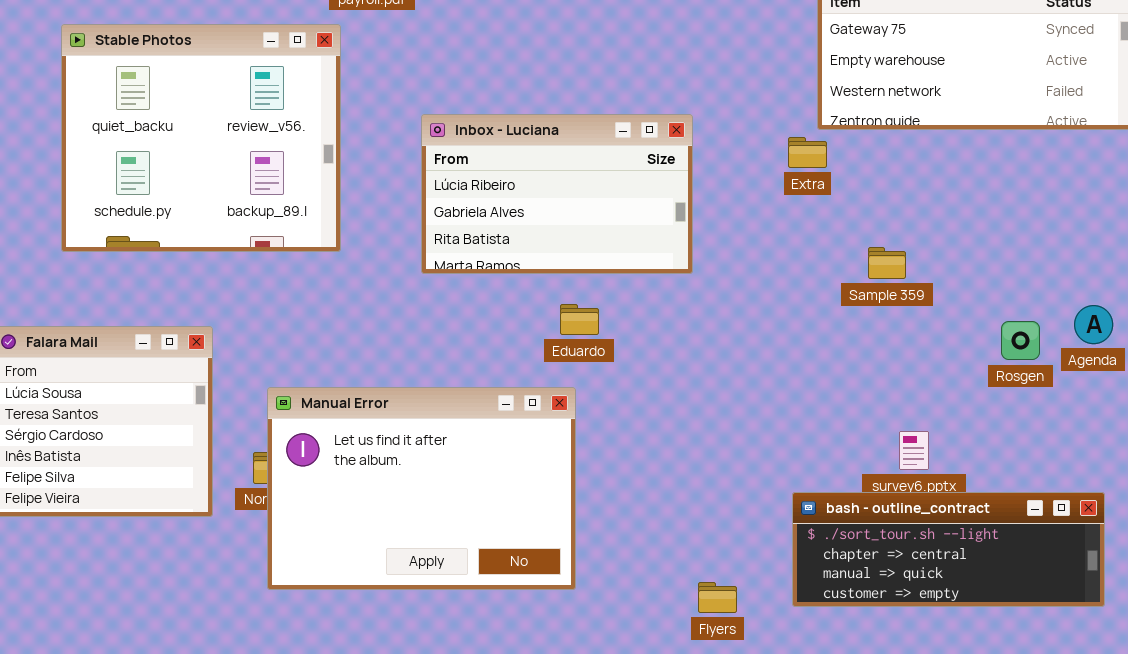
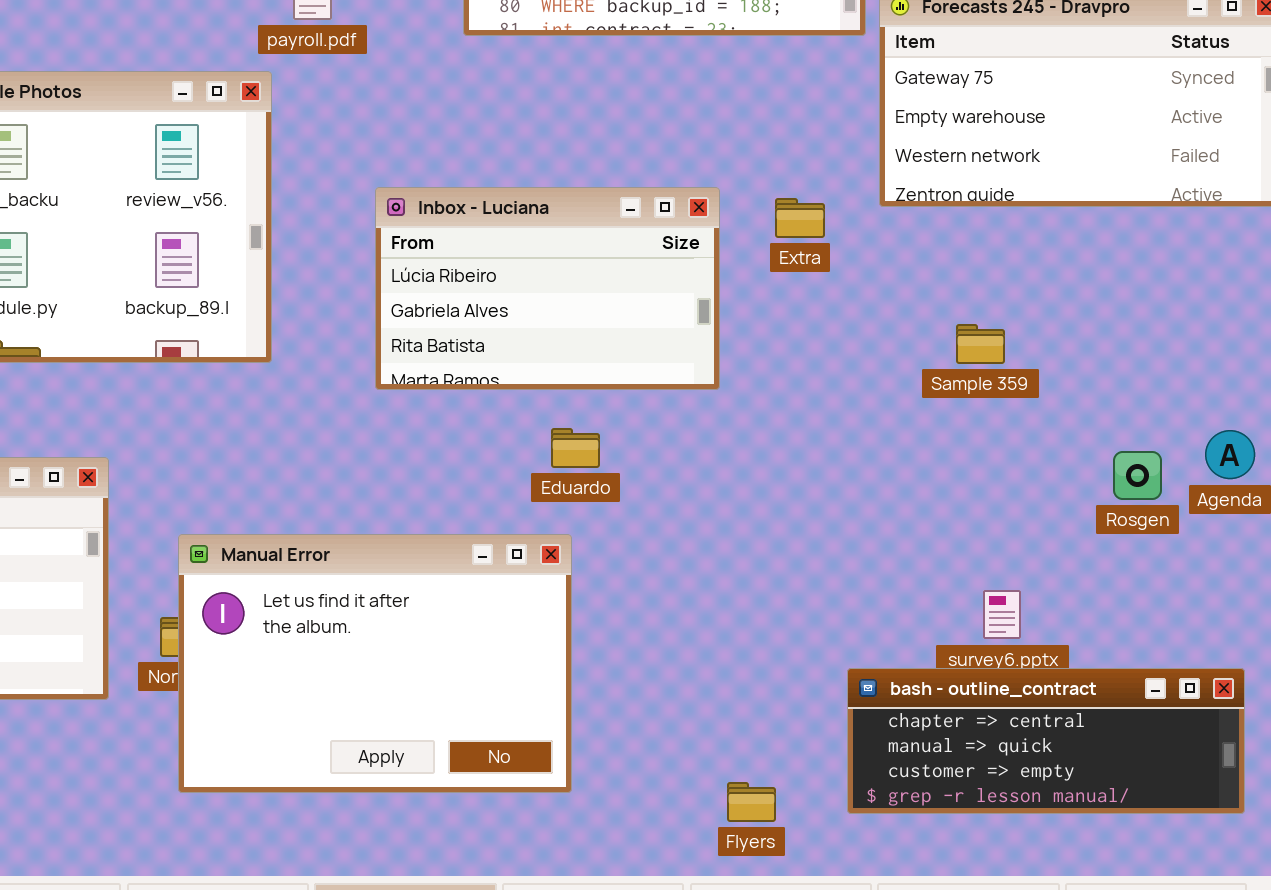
Extra: [788,137,827,168] -> [775,198,825,238], moved
Sample 359: [868,247,906,279] -> [956,324,1005,364], moved
bash - outline_contract: [792,492,1105,607] -> [847,668,1245,814], scrolled down 1 row

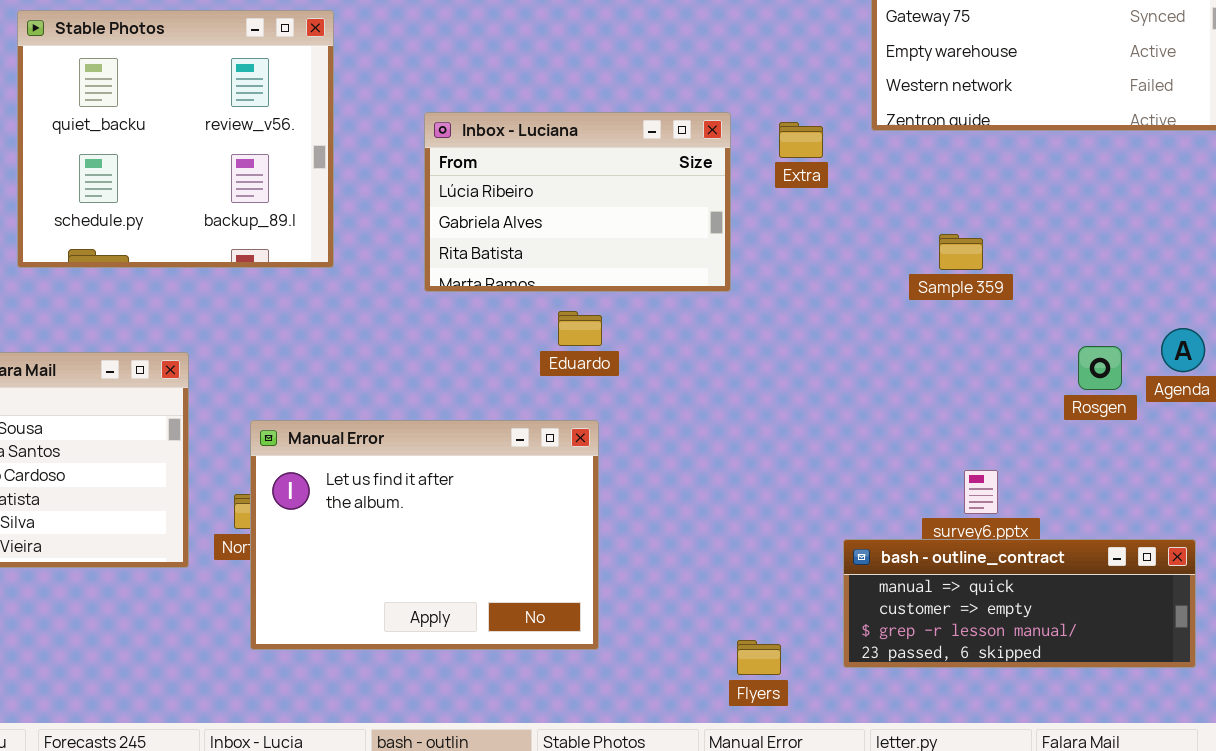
Eduardo: [551,428,600,468] -> [558,311,602,346], moved
bash - outline_contract: [847,668,1245,814] -> [843,539,1196,668], scrolled down 1 row

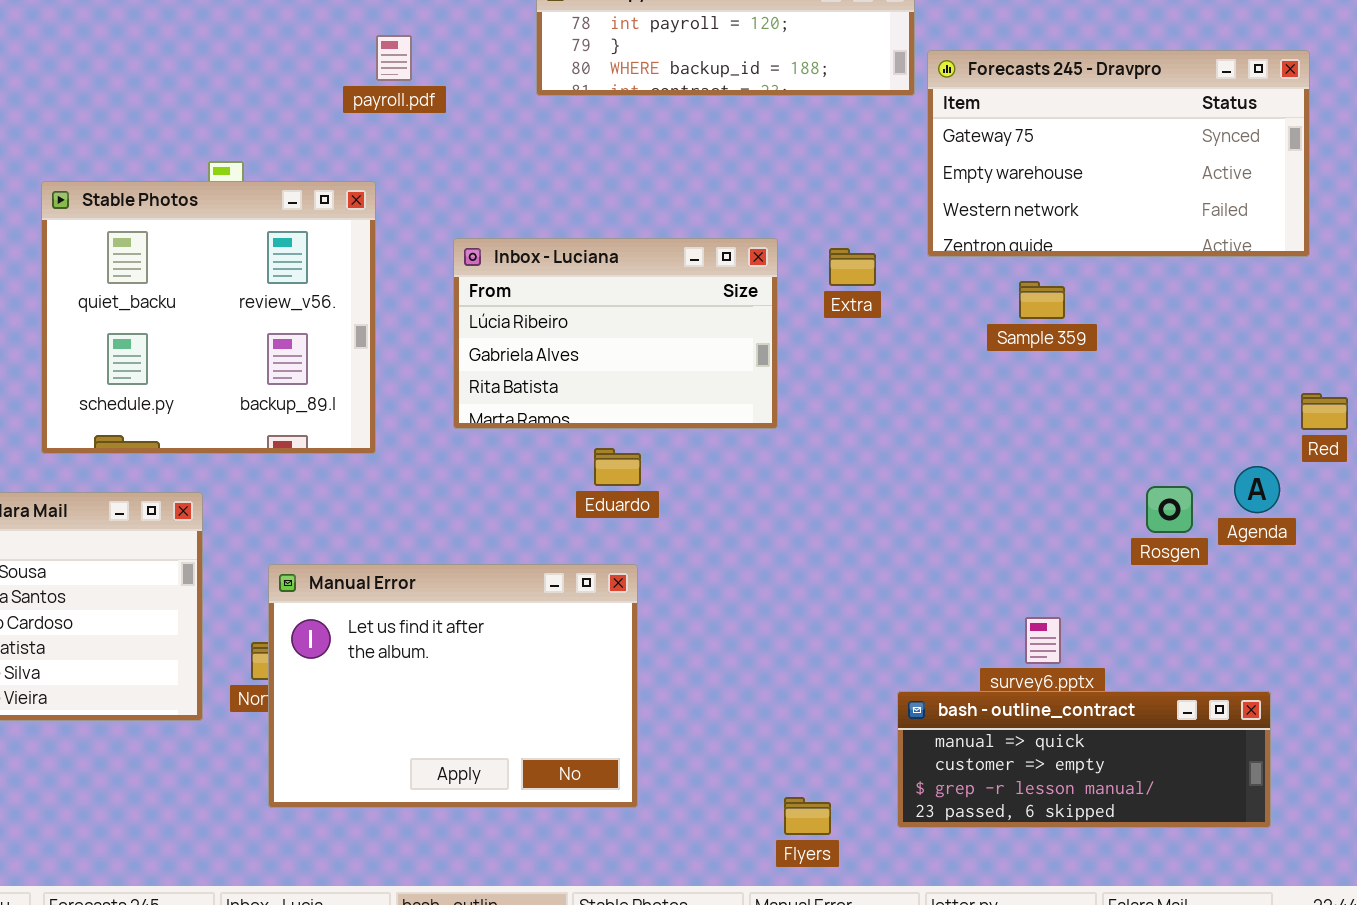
Stable Photos: [17,10,334,268] -> [41,181,376,454], moved
Sample 359: [939,234,983,270] -> [1019,281,1065,319], moved

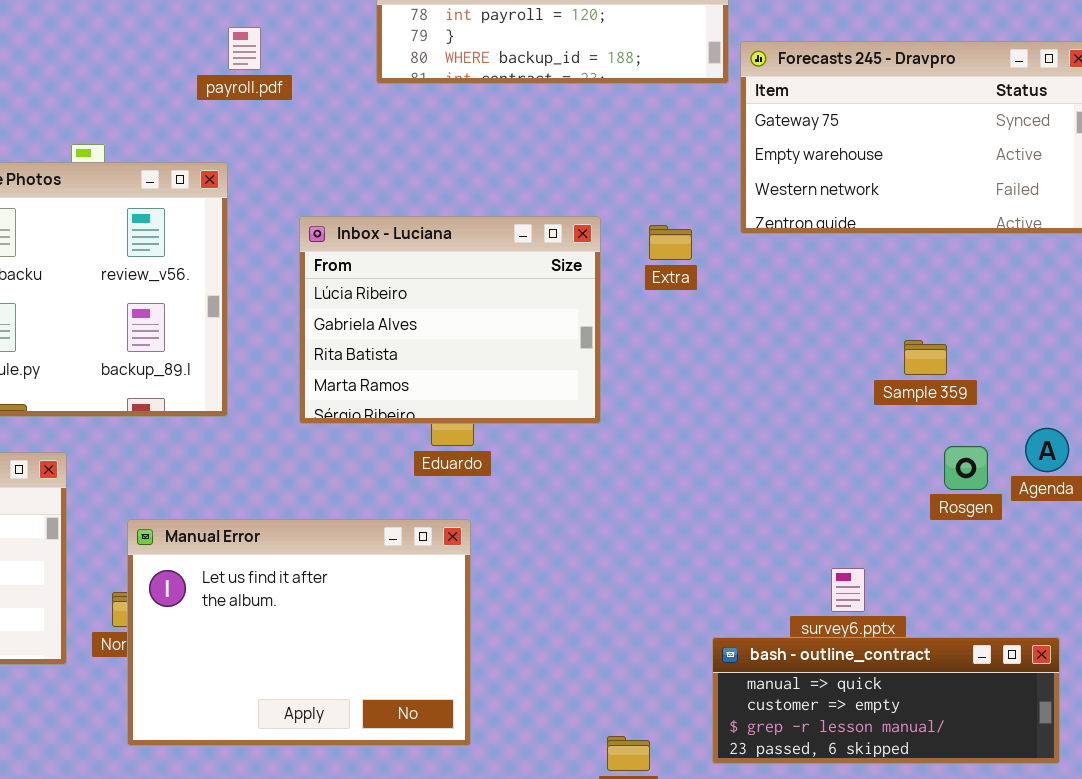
Inbox - Luciana: [453,238,778,429] -> [299,216,601,424], resized
Sample 359: [1019,281,1065,319] -> [904,340,947,375], moved

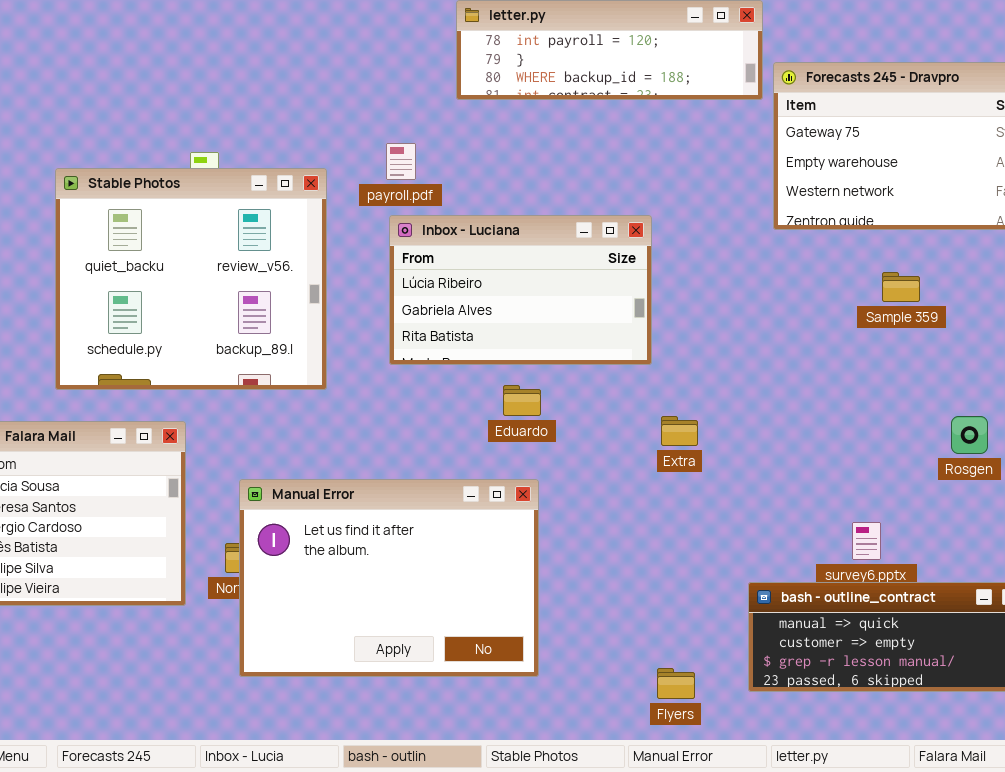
payroll.pdf: [228,27,261,70] -> [386,143,416,180], moved
Inbox - Luciana: [299,216,601,424] -> [389,215,652,365], resized
Extra: [649,225,692,260] -> [661,416,698,446], moved
Sample 359: [904,340,947,375] -> [882,272,920,302], moved

